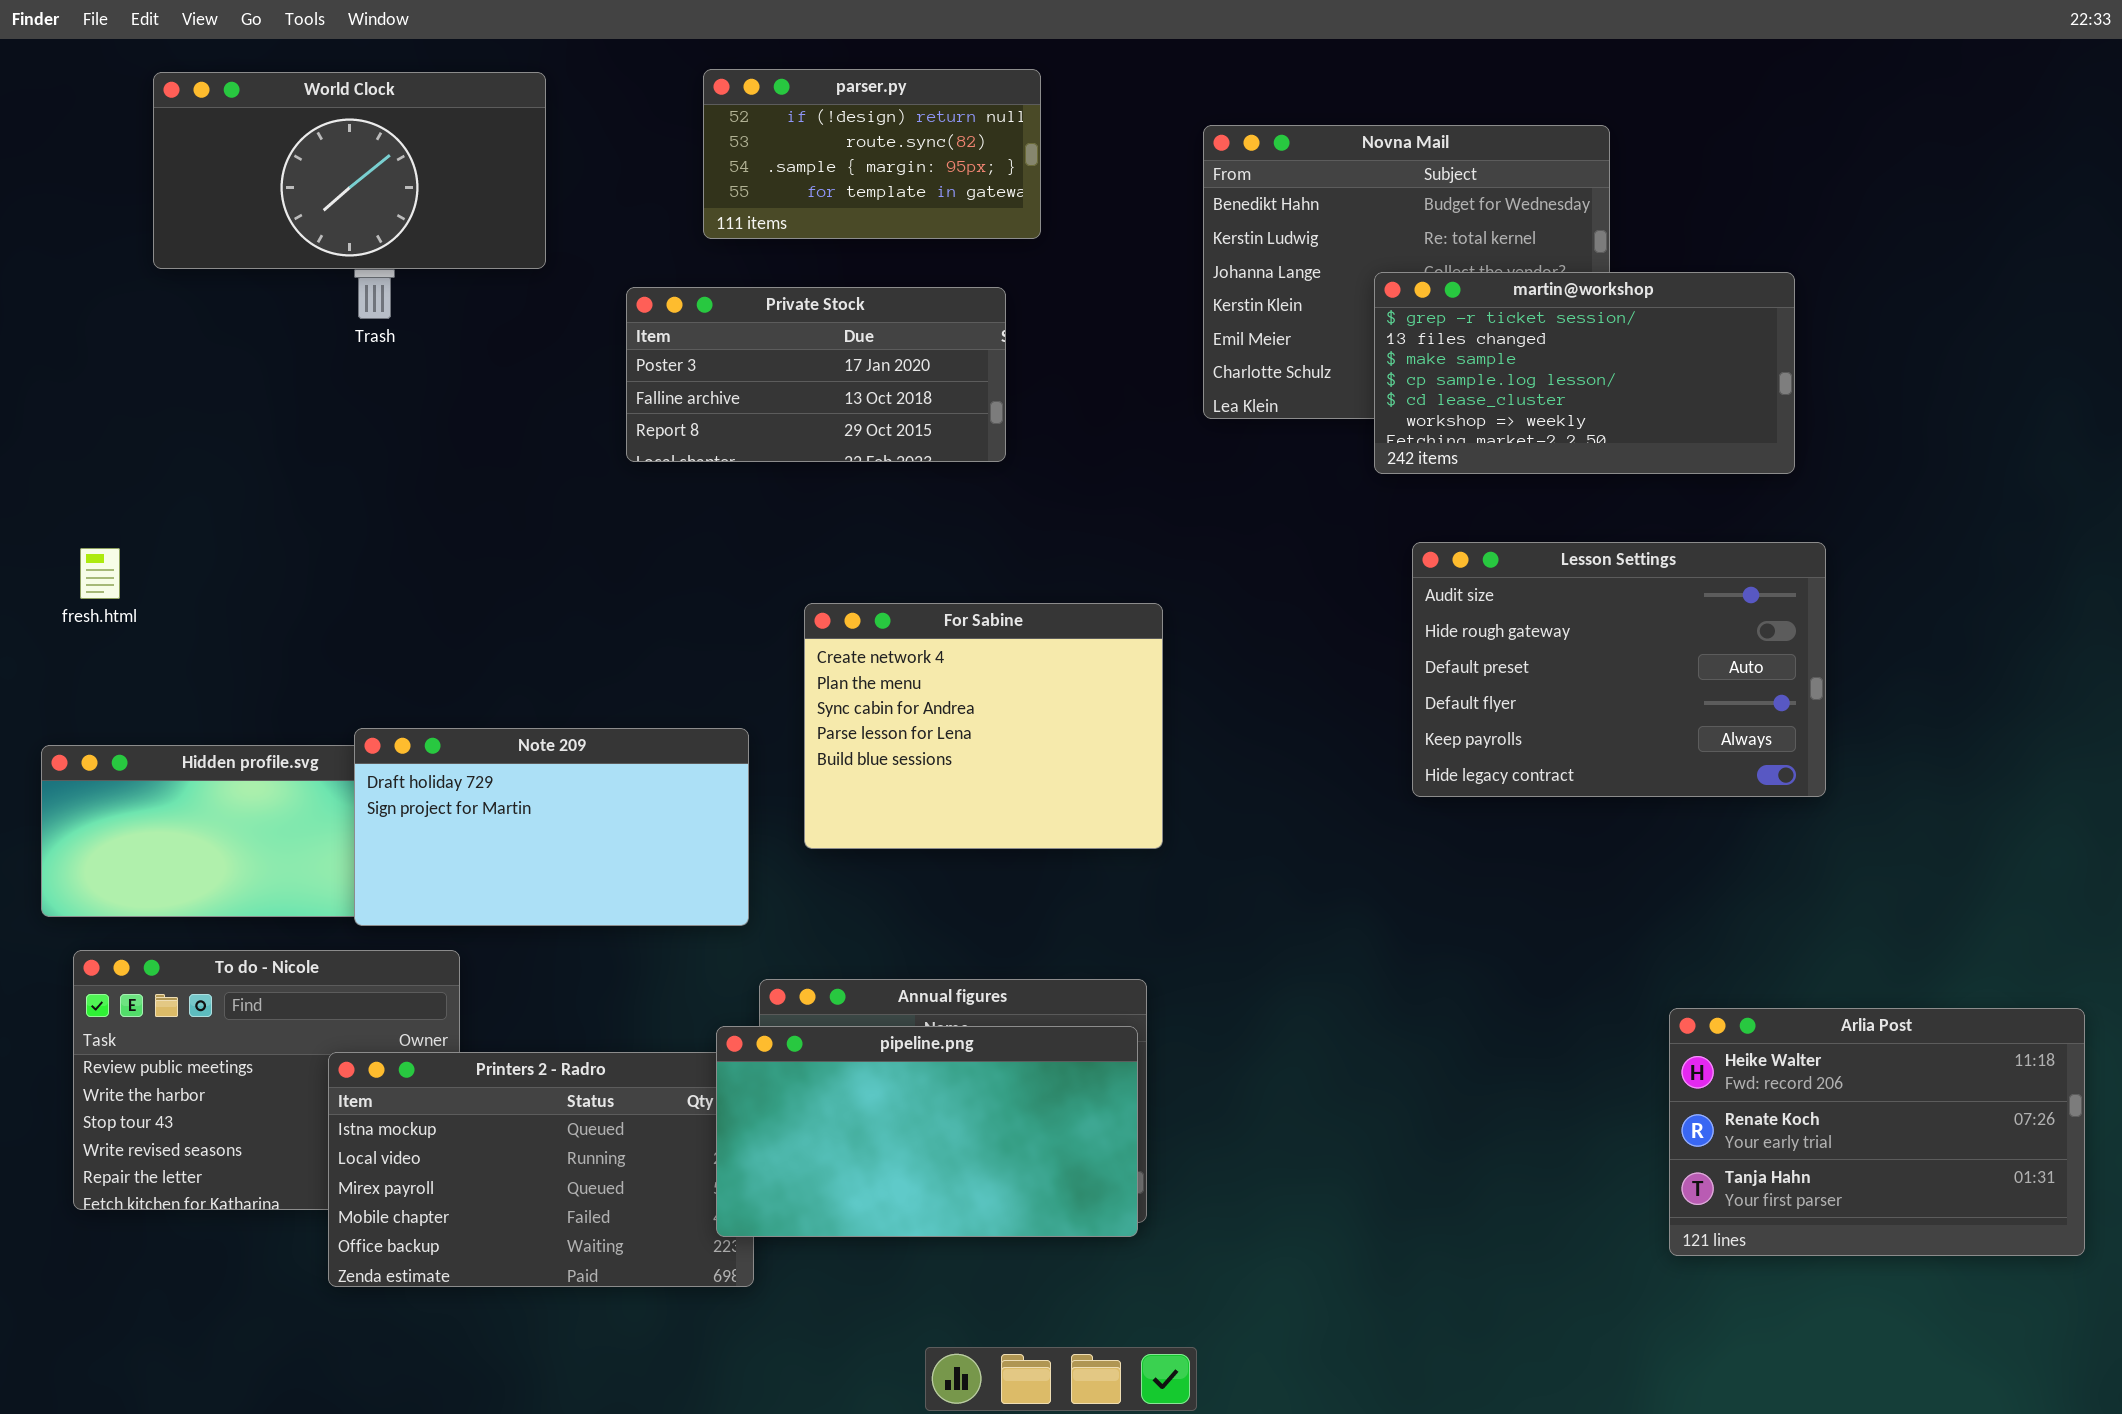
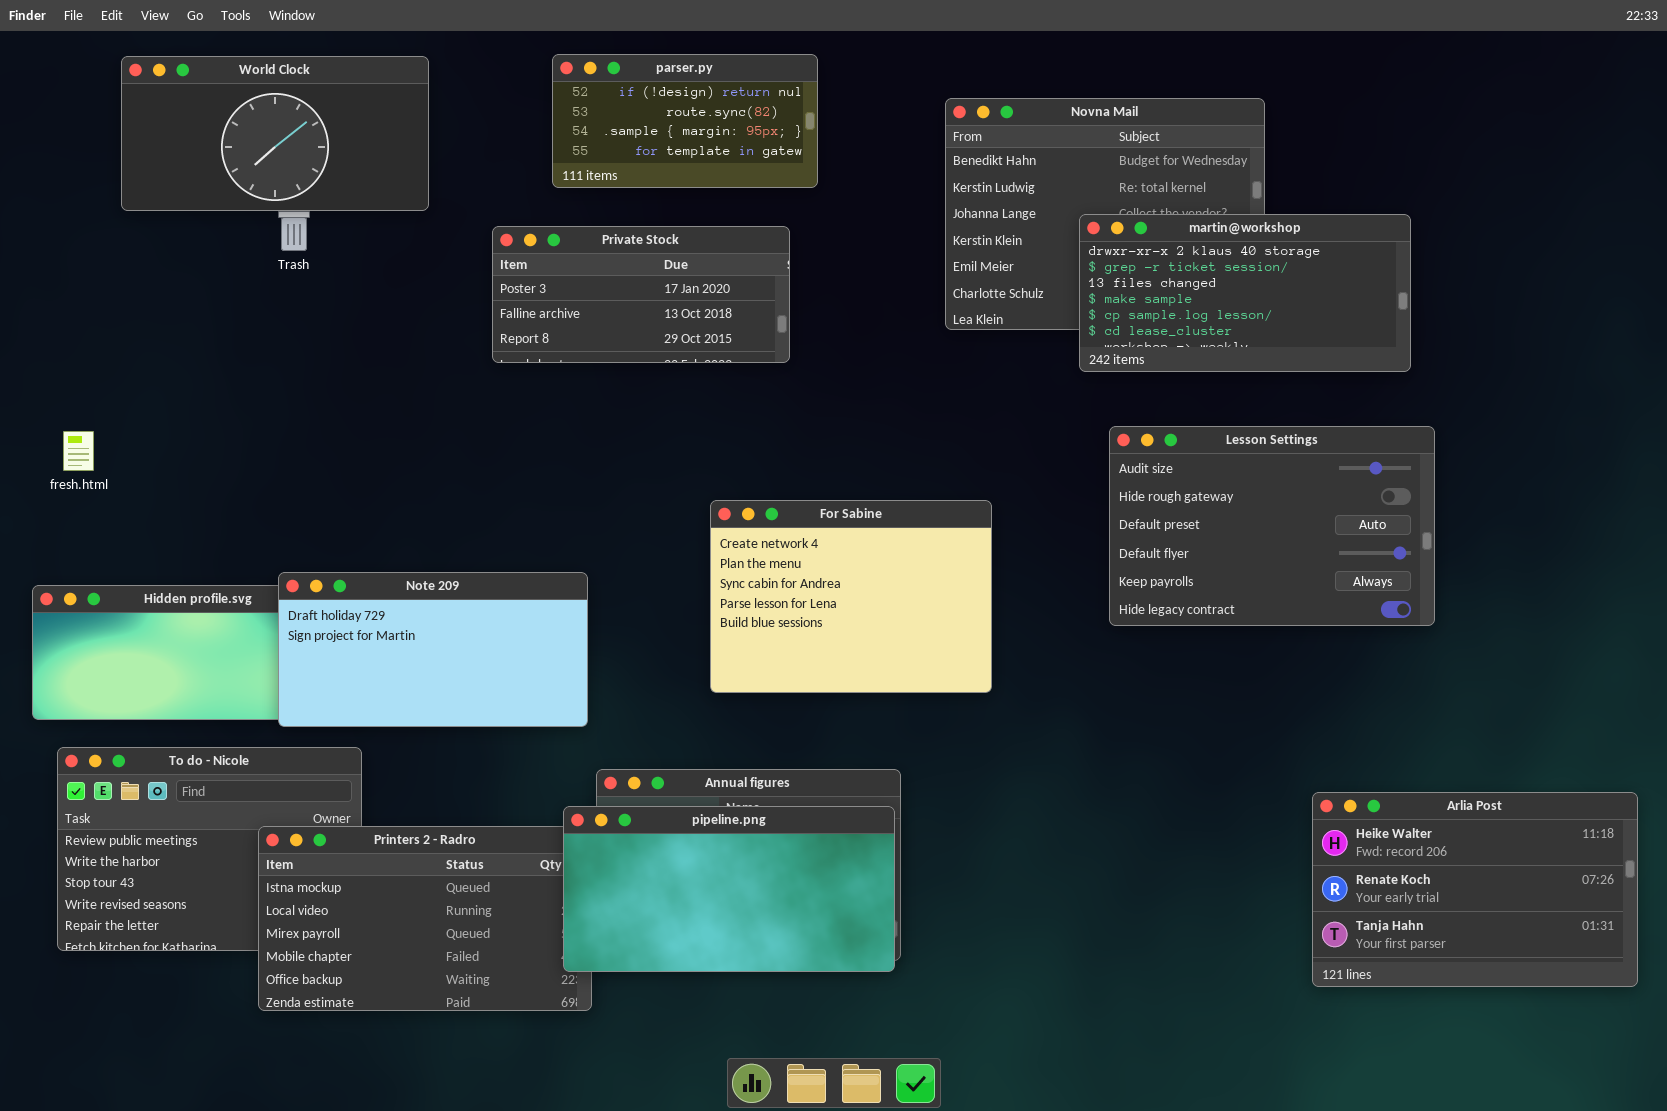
martin@workshop: [1374,272,1795,474] -> [1079,214,1411,372], scrolled up 1 row
For Sabine: [804,603,1163,849] -> [710,500,992,693], moved

